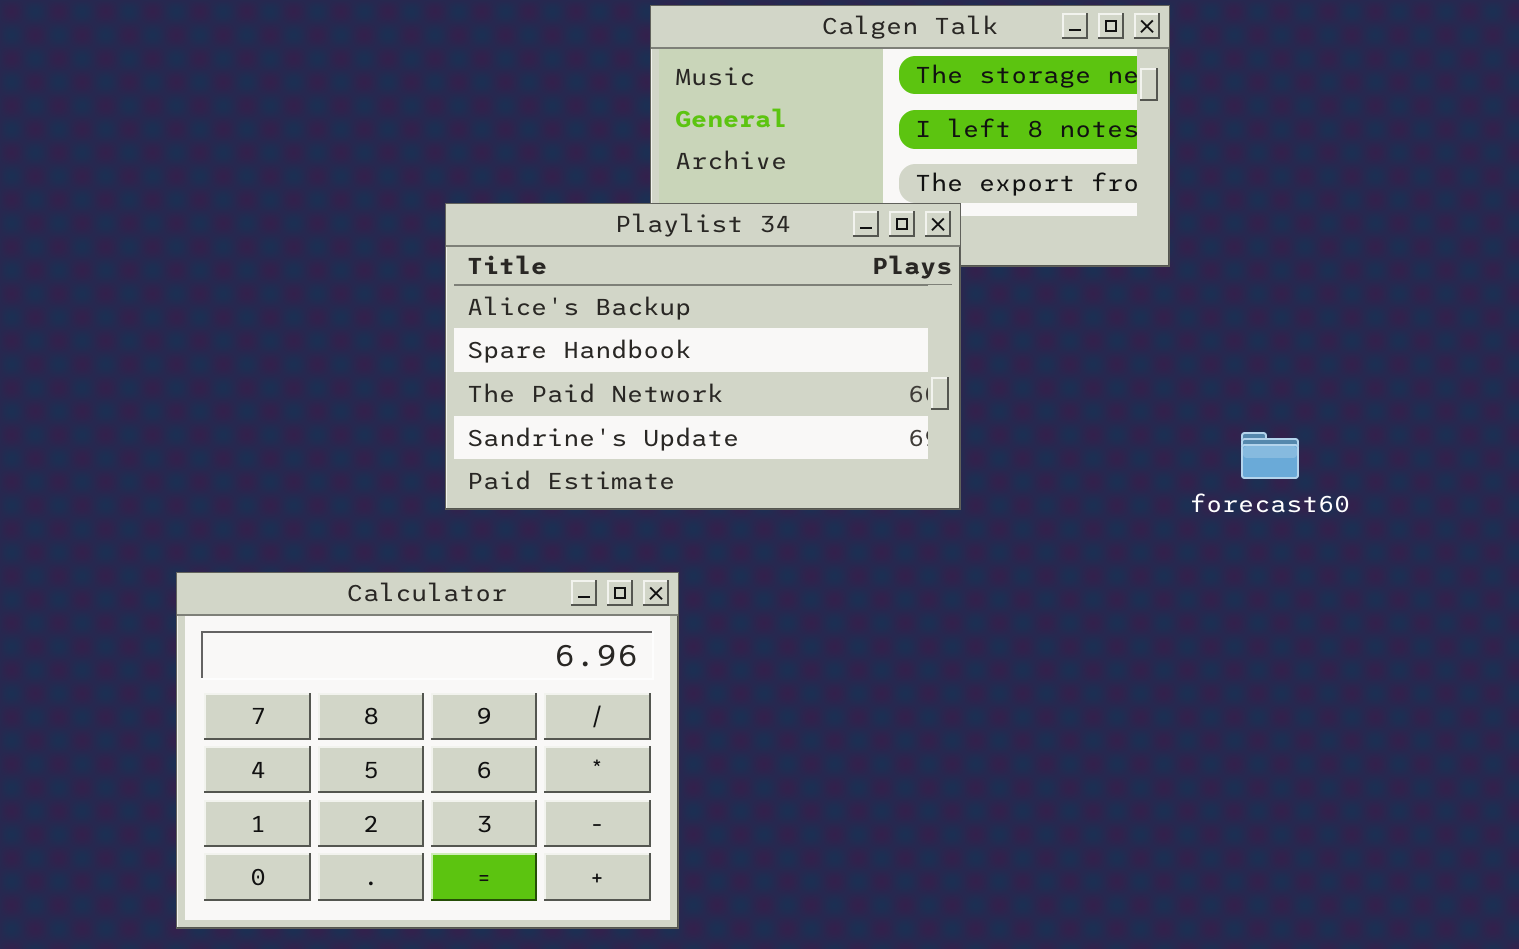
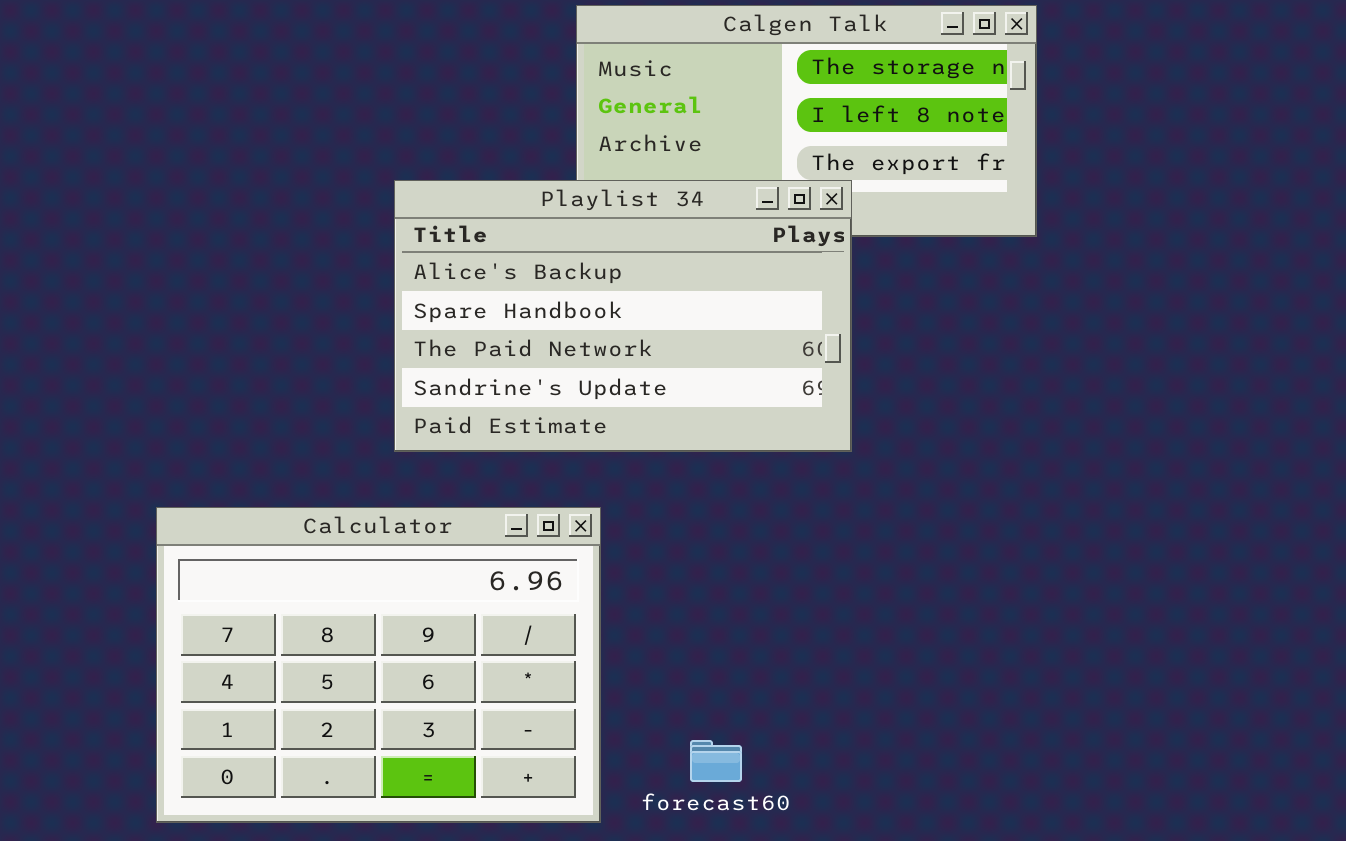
forecast60: [1241,432,1299,479] -> [690,740,742,782], moved

